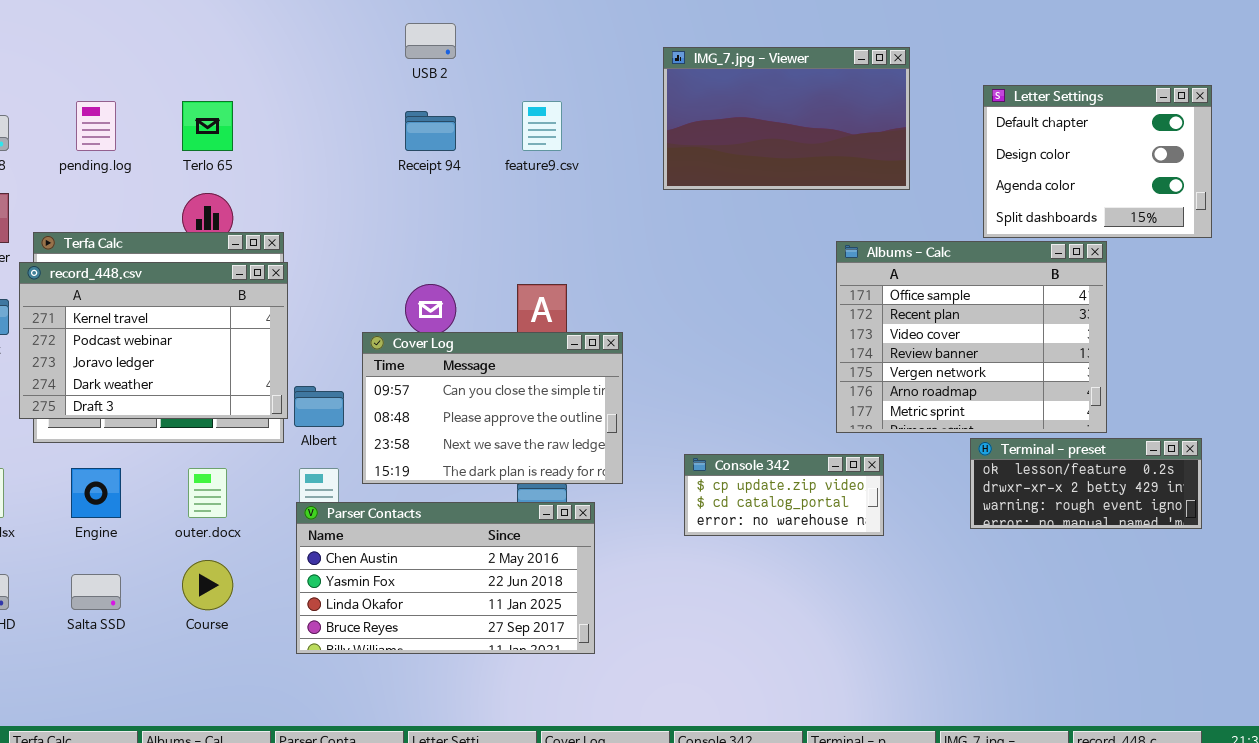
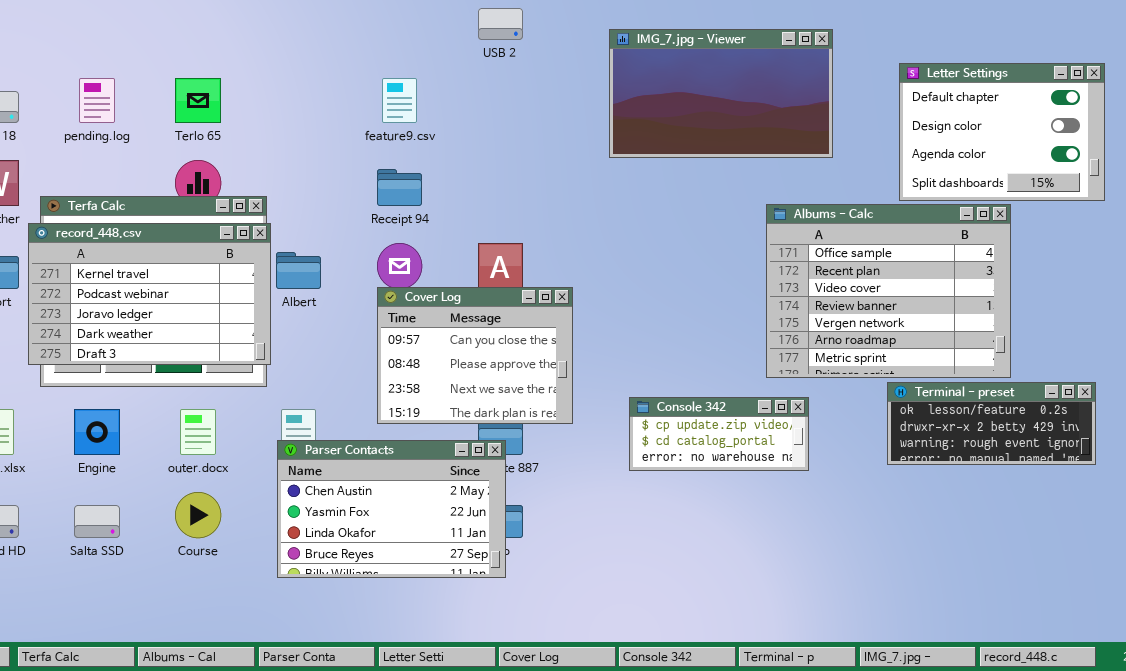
USB 2: [405,23,456,59] -> [478,8,523,40], moved
feature9.csv: [522,101,562,151] -> [382,78,417,123], moved
Receipt 94: [405,111,456,151] -> [377,169,422,206], moved
Cover Log: [362,332,623,484] -> [377,287,573,424], resized
Albert: [294,386,344,427] -> [276,252,321,289], moved
Parser Contacts: [296,502,595,654] -> [277,440,506,578], resized

